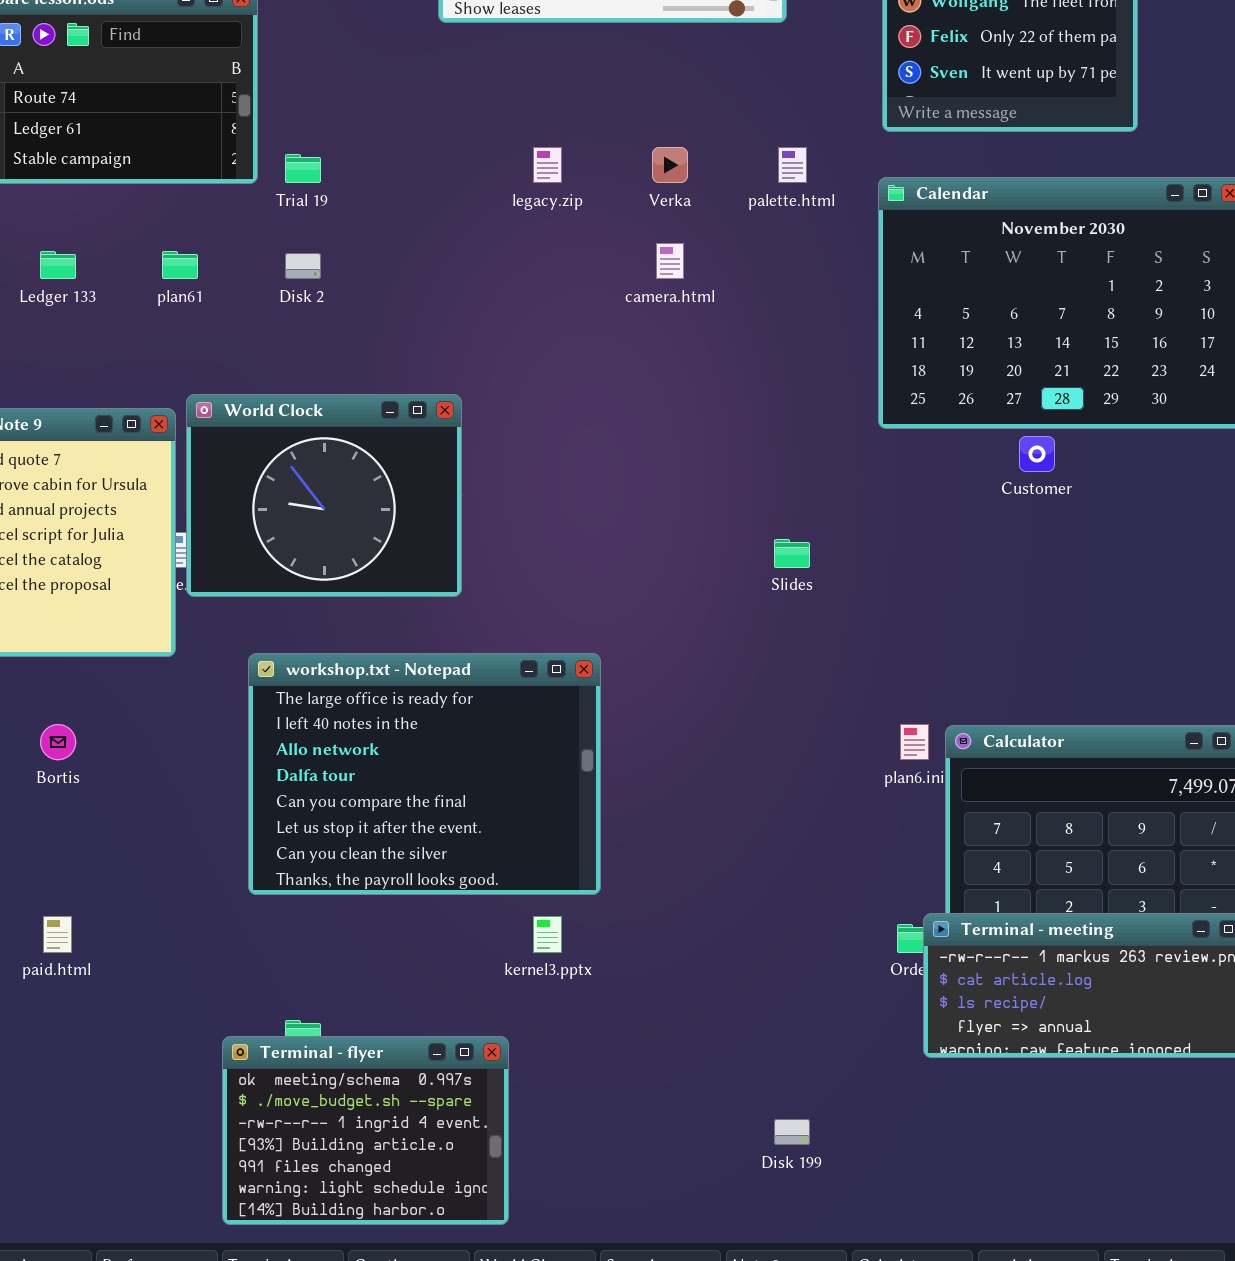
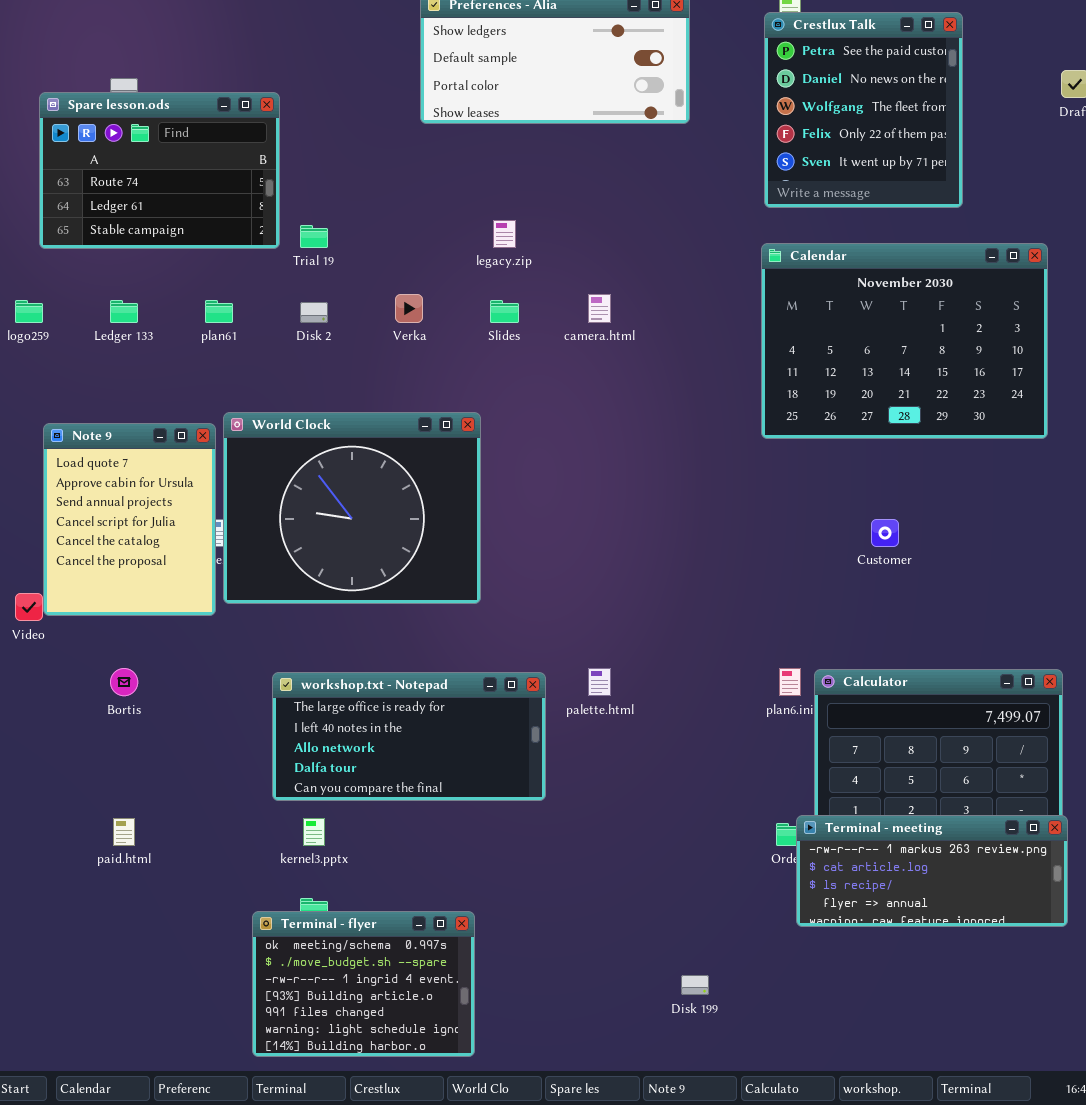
Verka: [652,147,688,183] -> [395,294,423,323], moved
palette.html: [778,147,807,183] -> [588,668,611,696], moved
World Clock: [186,394,462,597] -> [223,412,481,604], resized
Customer: [1019,436,1055,472] -> [871,519,899,547], moved
Slides: [774,539,810,568] -> [490,300,519,323], moved
workshop.txt - Notepad: [248,653,601,895] -> [272,672,546,801], resized
kernel3.pptx: [533,916,562,953] -> [303,818,325,846], moved

